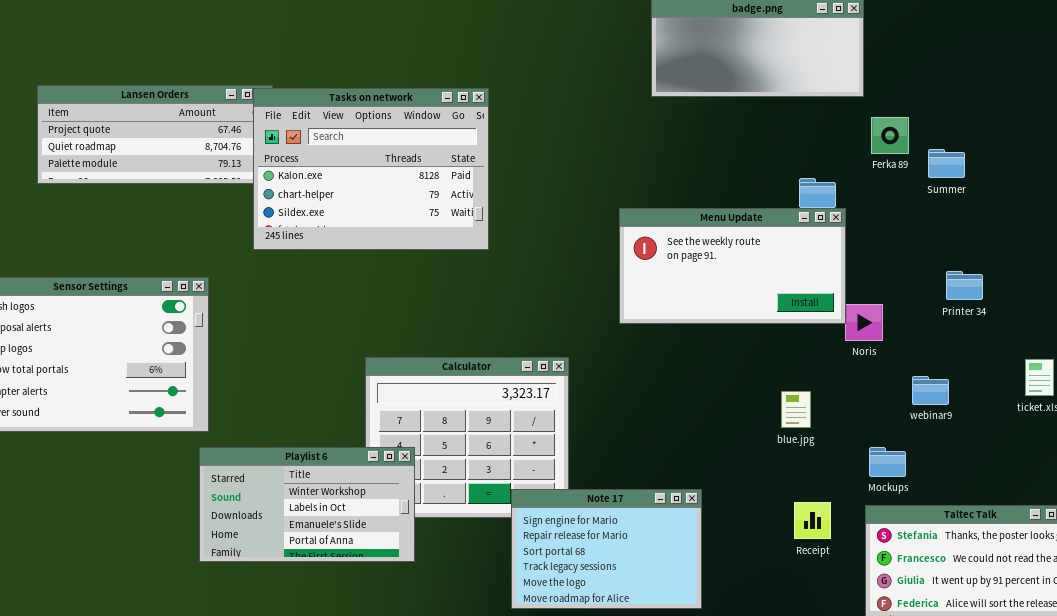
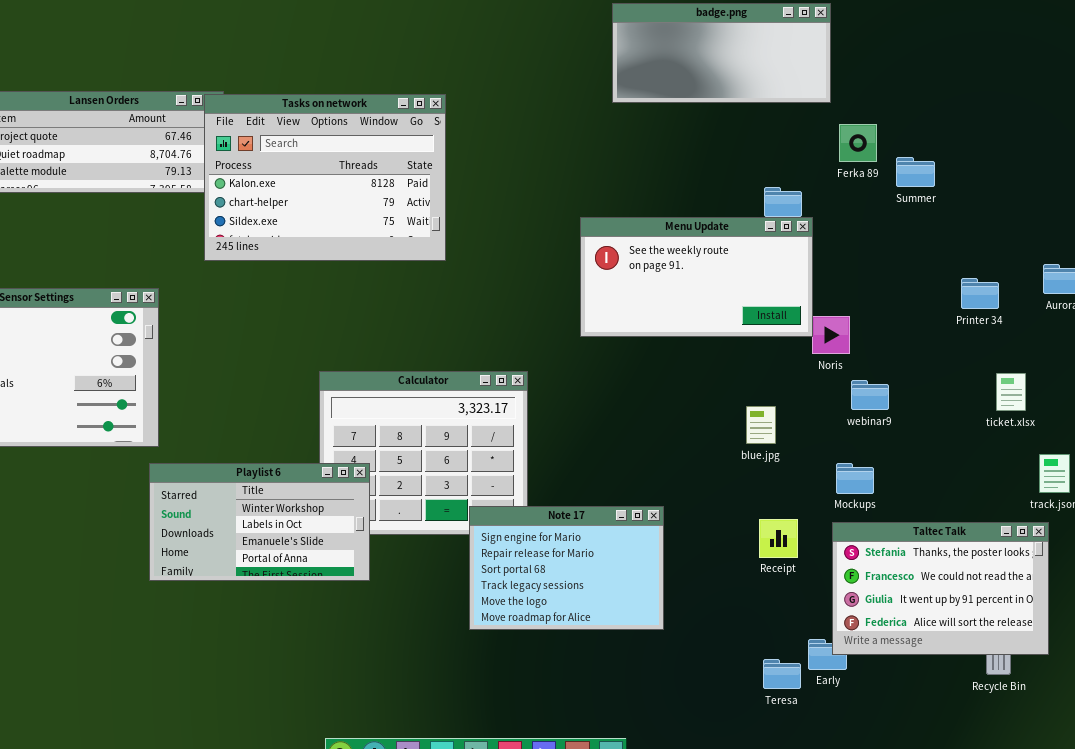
Printer 34: [946,271,983,300] -> [961,278,999,309], moved
webinar9: [912,376,949,405] -> [851,380,889,410], moved

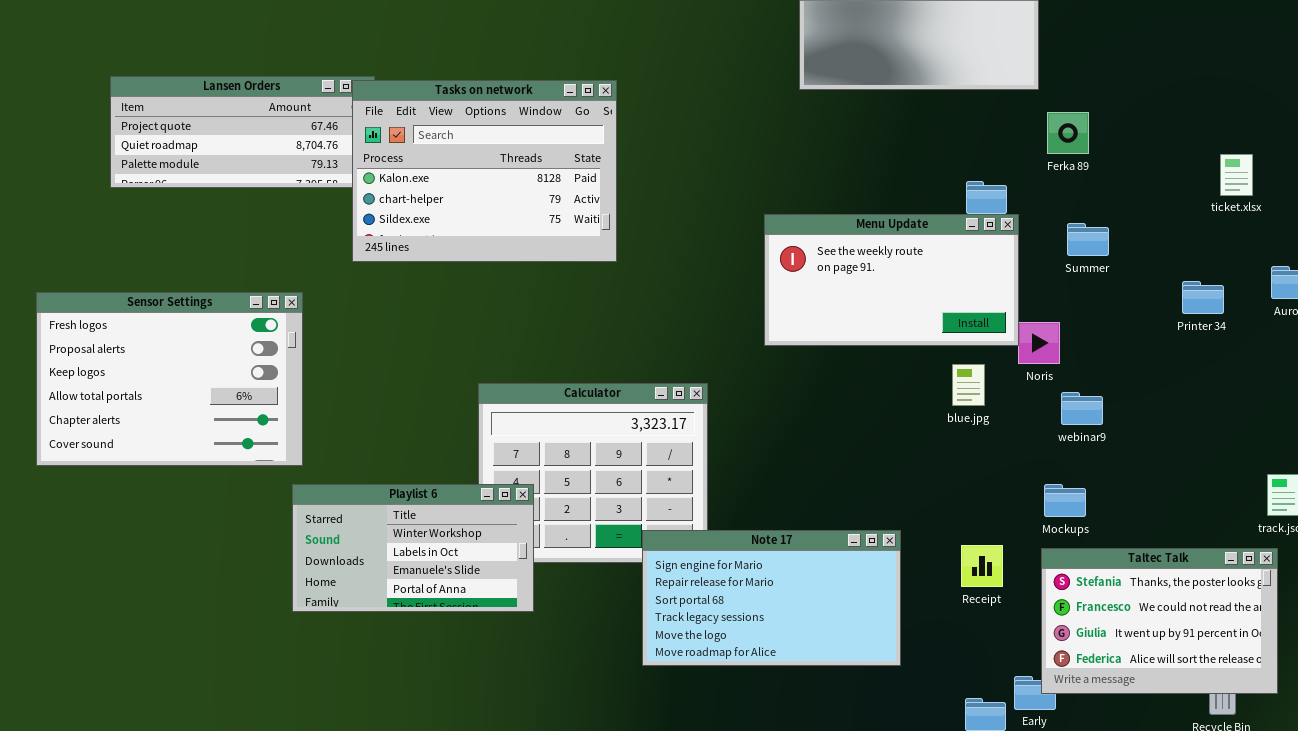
Summer: [896,157,935,187] -> [1067,223,1109,256], moved
ticket.xlsx: [996,373,1026,411] -> [1220,154,1253,196], moved
blue.jpg: [746,406,776,444] -> [952,364,985,406], moved
Note 17: [469,506,664,630] -> [642,530,901,666], resized

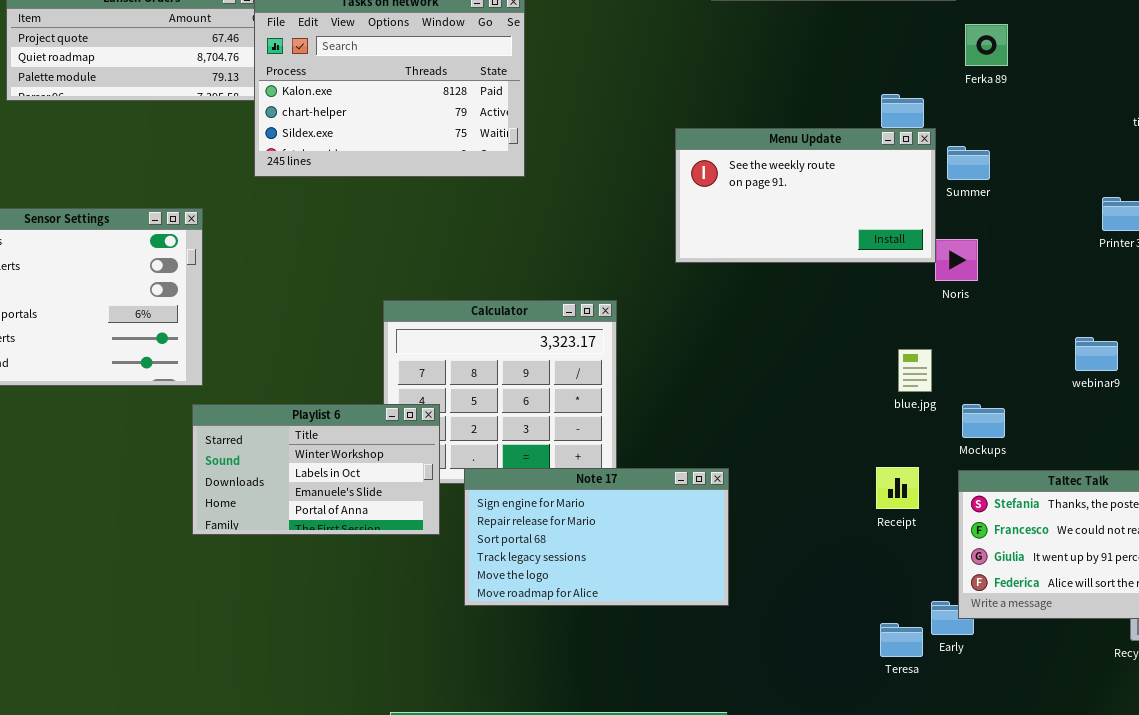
Summer: [1067,223,1109,256] -> [947,146,990,180], moved
blue.jpg: [952,364,985,406] -> [898,349,932,392], moved
webinar9: [1061,392,1103,425] -> [1075,337,1118,371], moved
Note 17: [642,530,901,666] -> [464,468,729,606], moved

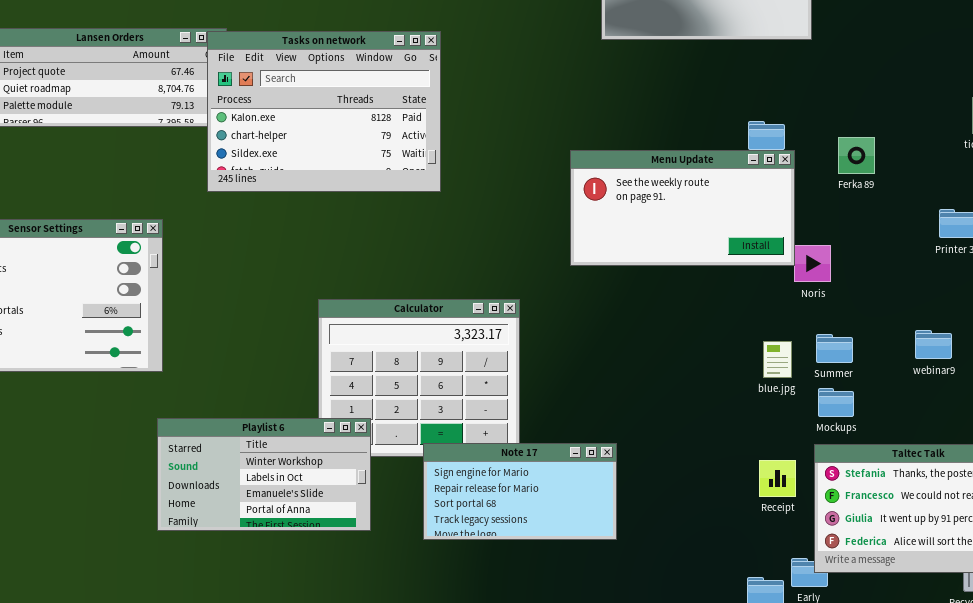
Ferka 89: [965,24,1008,66] -> [838,137,875,174], moved
Summer: [947,146,990,180] -> [816,334,853,363], moved
Playlist 6: [192,404,440,535] -> [157,418,371,531], moved
Receipt: [876,467,919,509] -> [759,460,796,497], moved
Note 17: [464,468,729,606] -> [423,443,617,540], resized

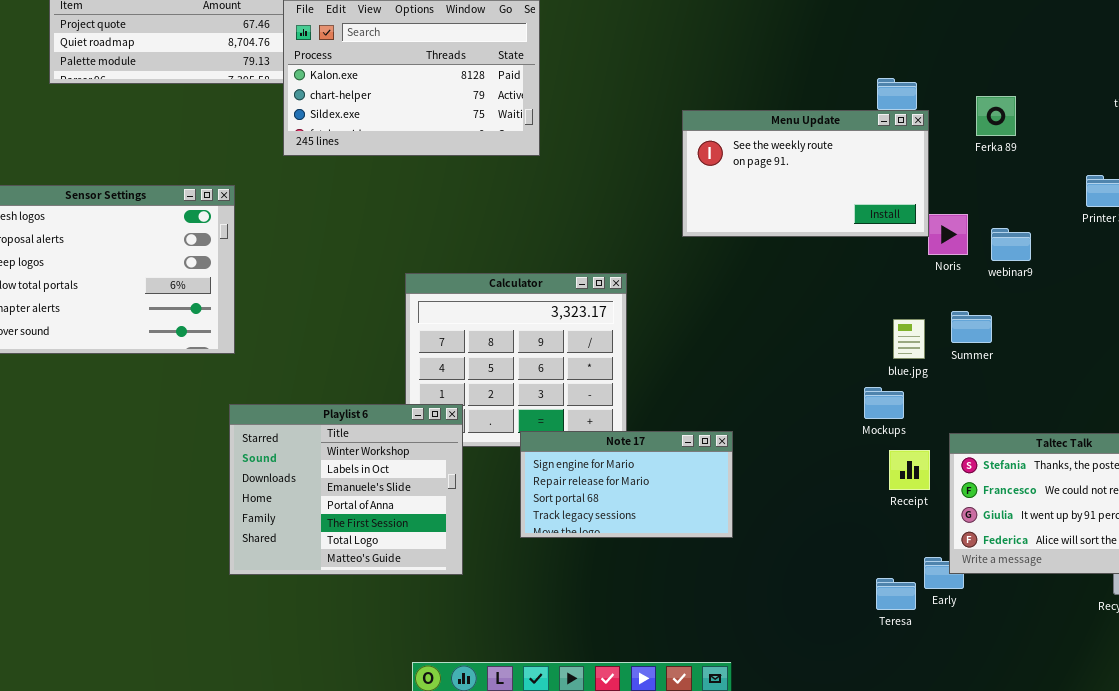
webinar9: [915,330,952,359] -> [991,228,1031,261], moved
Mockups: [818,388,854,417] -> [864,387,904,419], moved
Playlist 6: [157,418,371,531] -> [229,404,463,575], resized

